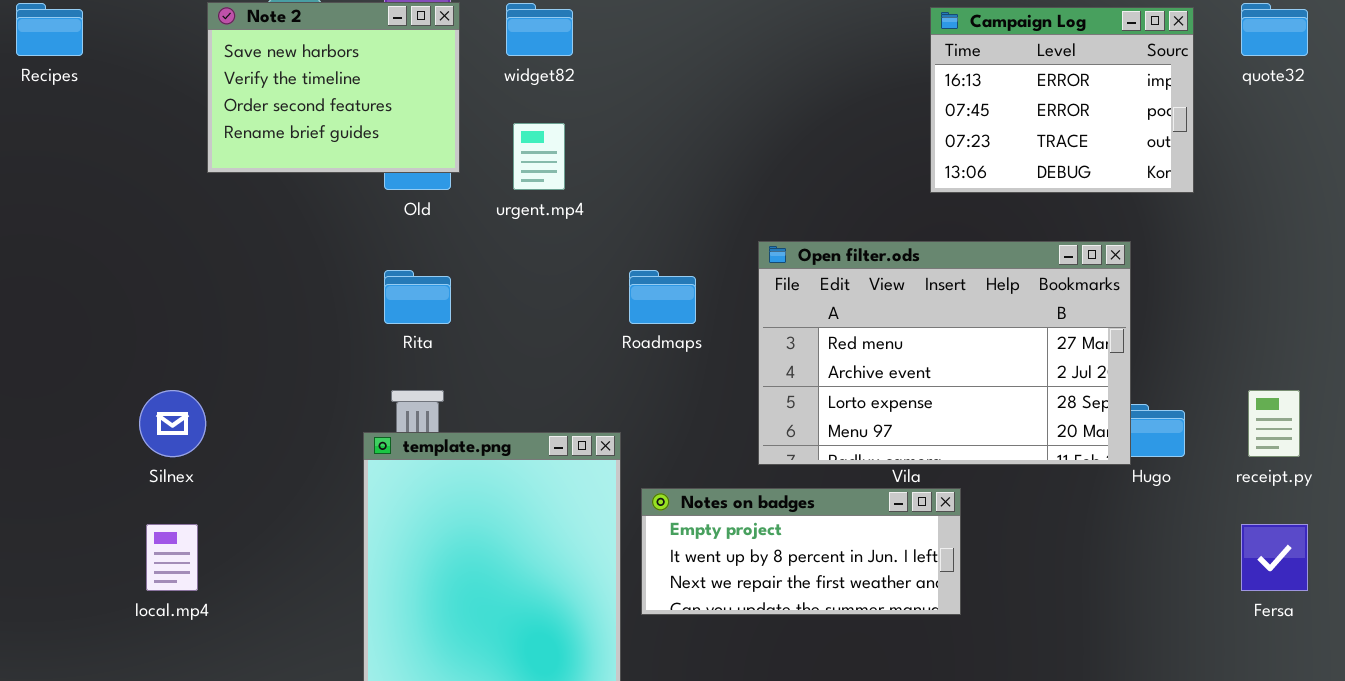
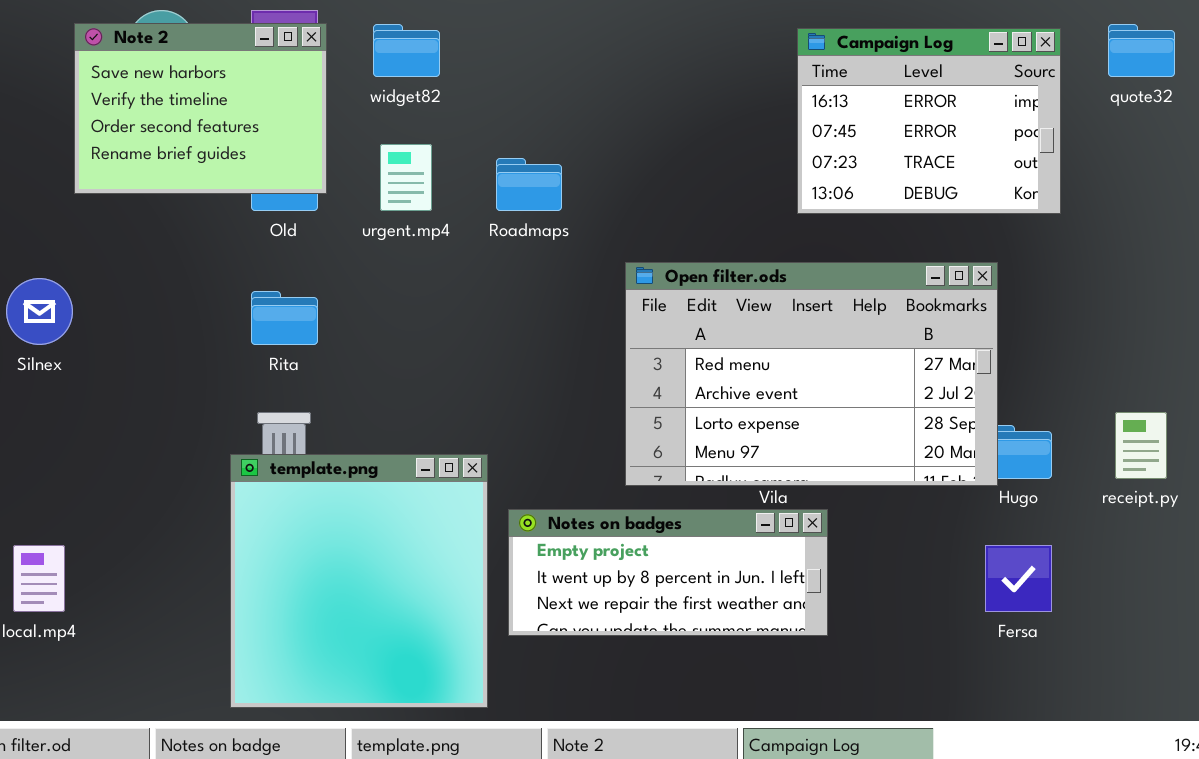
Roadmaps: [629,270,696,324] -> [496,158,562,211], moved
Silnex: [139,390,206,457] -> [6,278,73,345], moved
Fersa: [1241,524,1308,591] -> [985,545,1052,612], moved

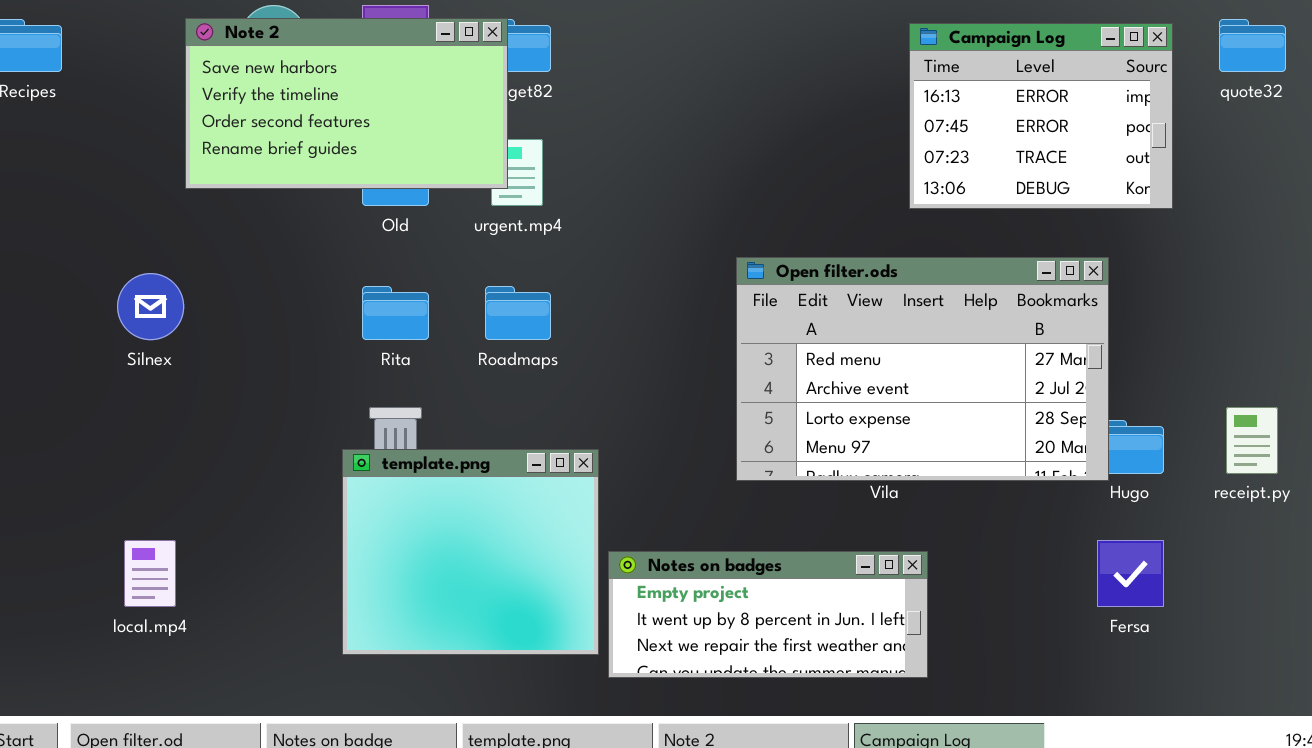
Note 2: [74,23,327,194] -> [185,18,508,189], resized
Roadmaps: [496,158,562,211] -> [485,286,551,340], moved
template.png: [230,454,488,708] -> [342,449,599,655], resized
Notes on badges: [508,509,828,636] -> [608,551,928,678], moved

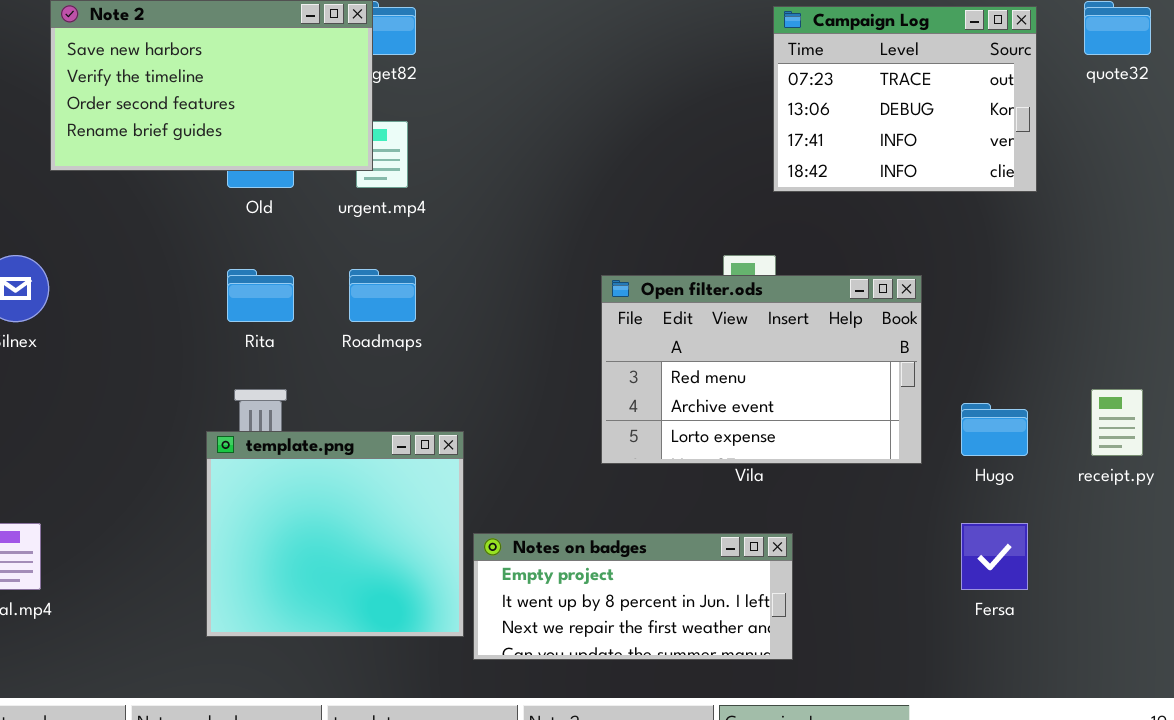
Campaign Log: [909,23,1173,209] -> [773,6,1037,192], scrolled down 2 rows
Open filter.ods: [736,257,1109,481] -> [601,275,922,464], resized

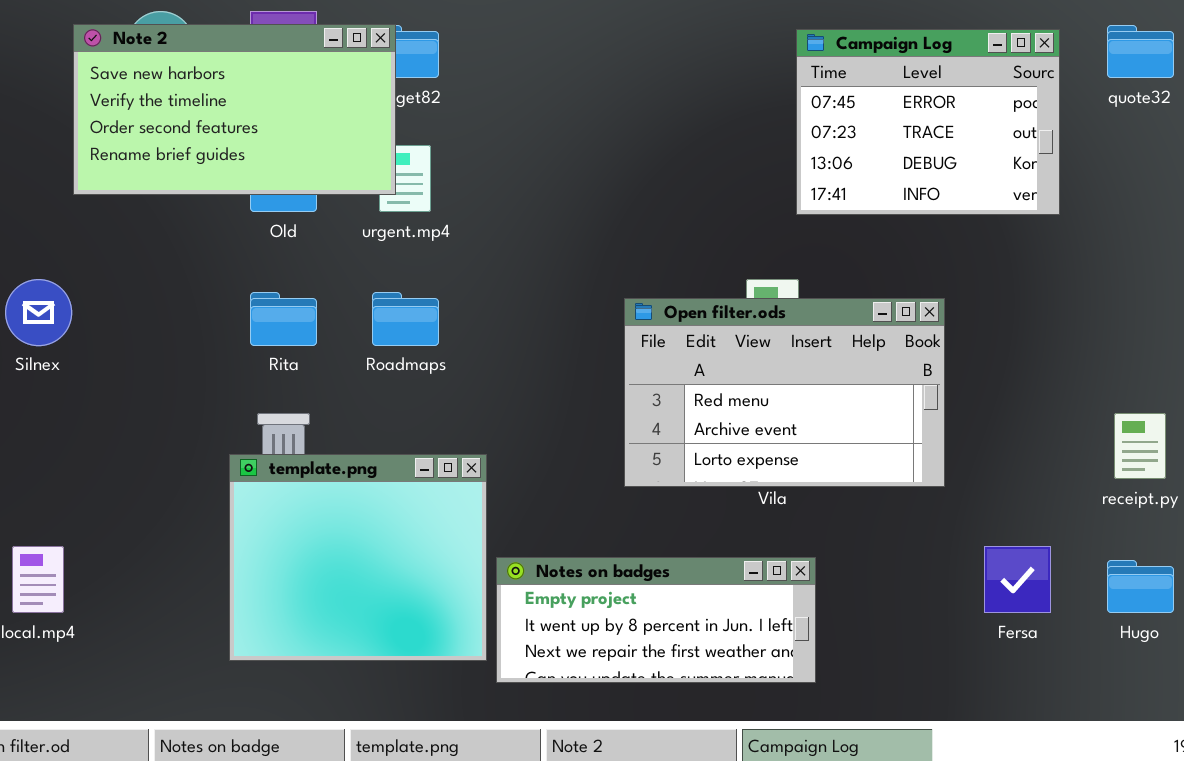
Campaign Log: [773,6,1037,192] -> [796,29,1060,215], scrolled up 1 row
Hugo: [961,403,1028,456] -> [1107,560,1174,613], moved

